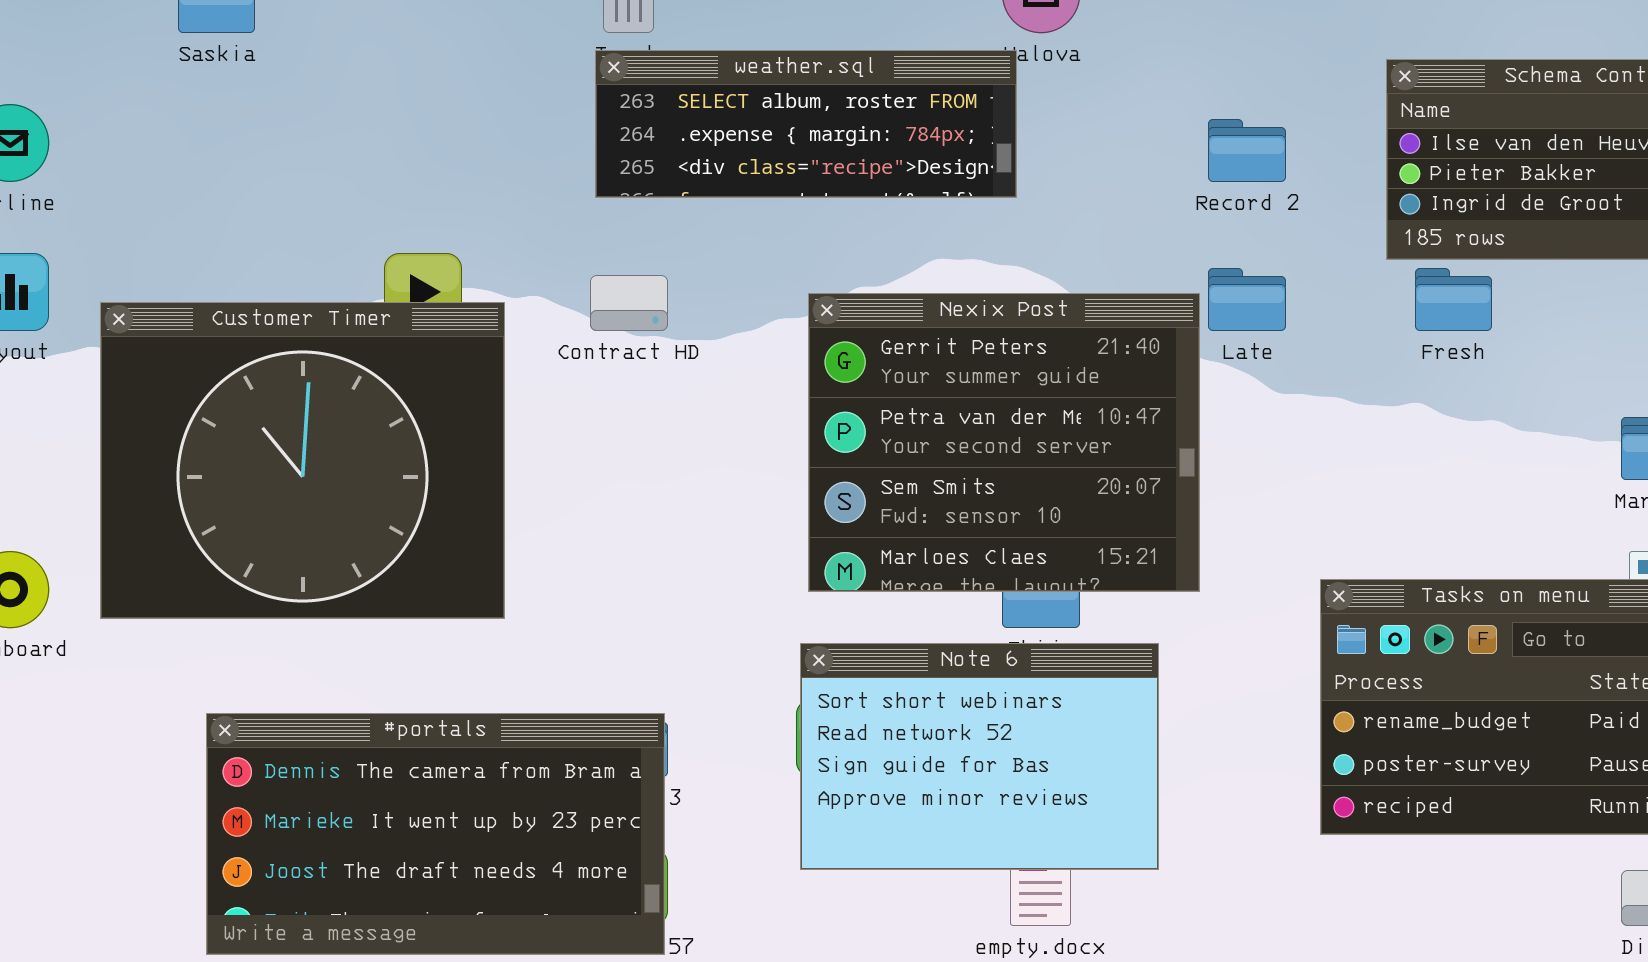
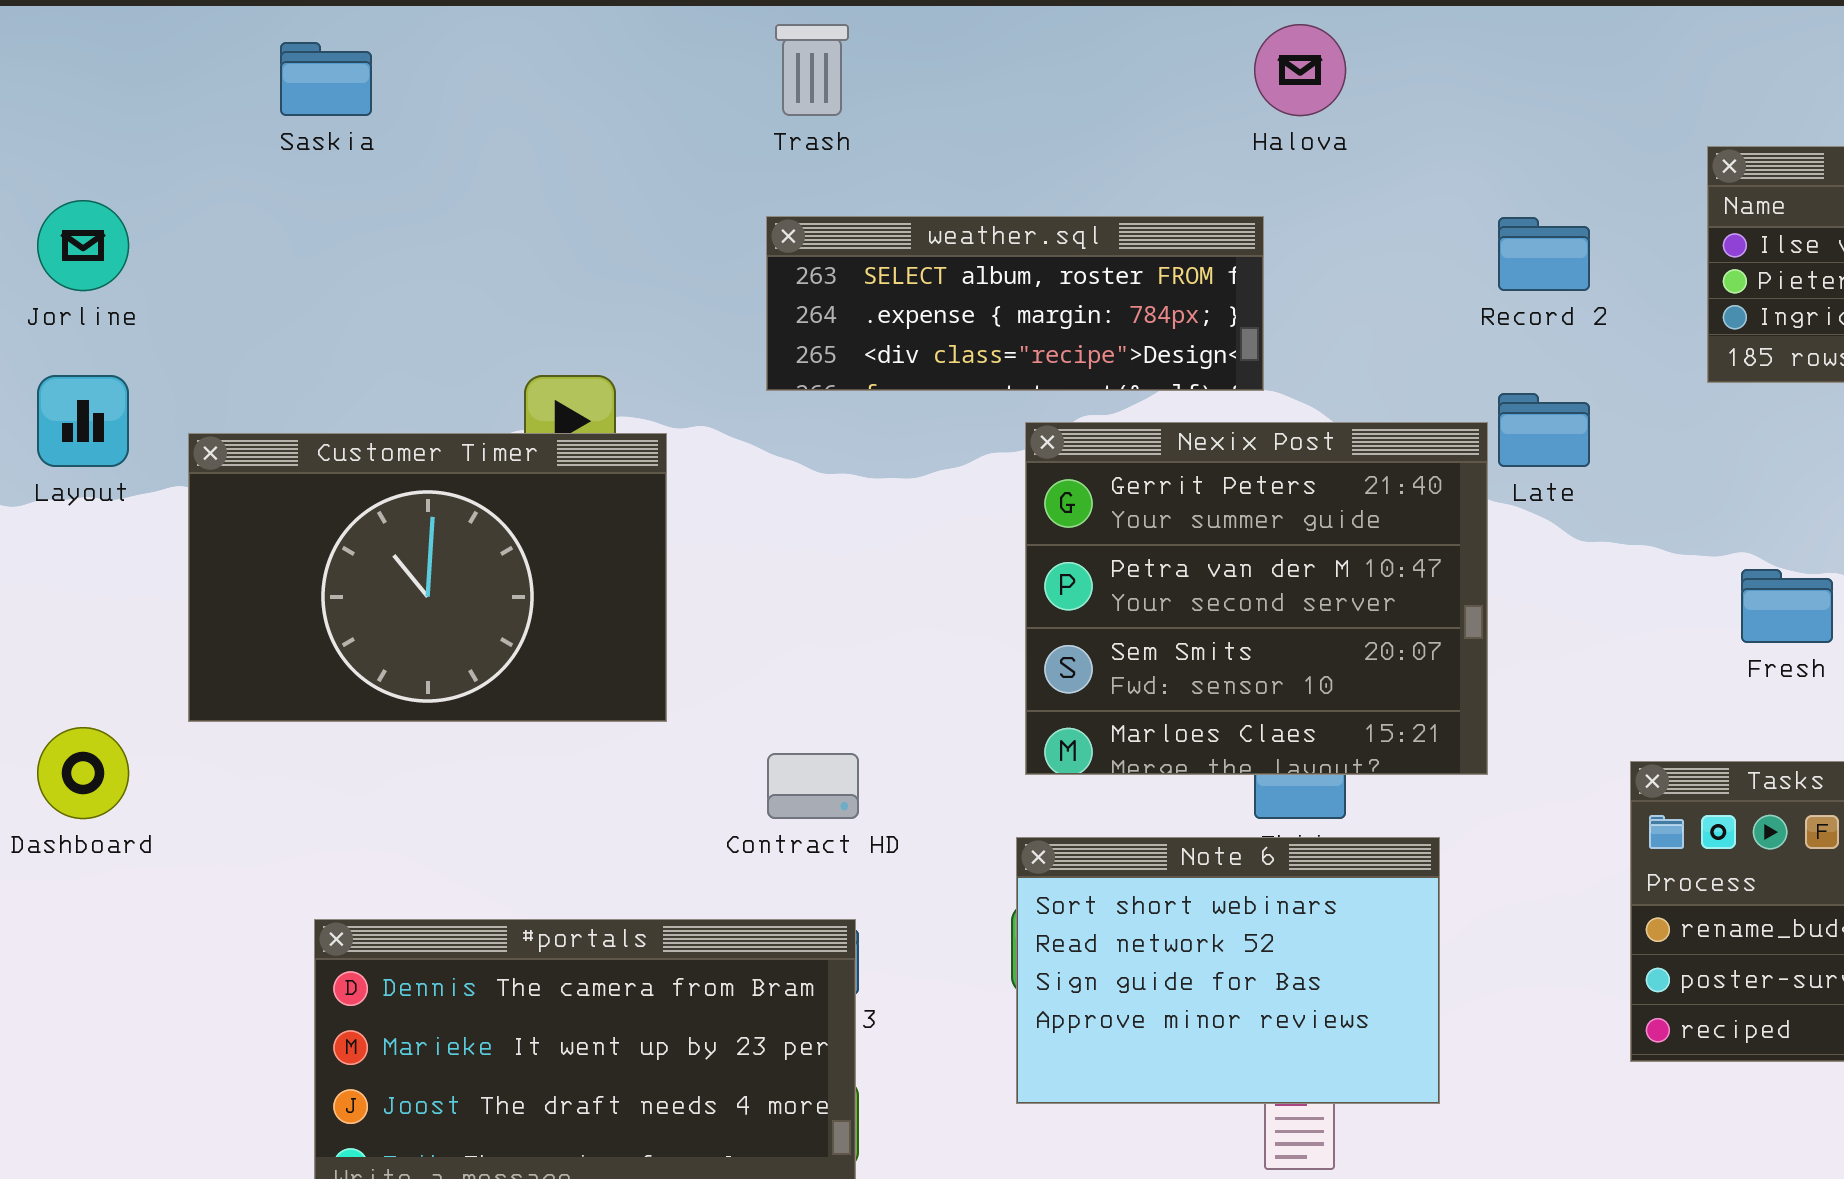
weather.sql: [595,50,1017,198] -> [766,216,1264,391], moved
Fresh: [1415,268,1492,331] -> [1741,569,1833,643], moved
Contract HD: [590,275,668,331] -> [767,753,859,819], moved
Customer Timer: [100,302,505,619] -> [188,433,667,722], resized

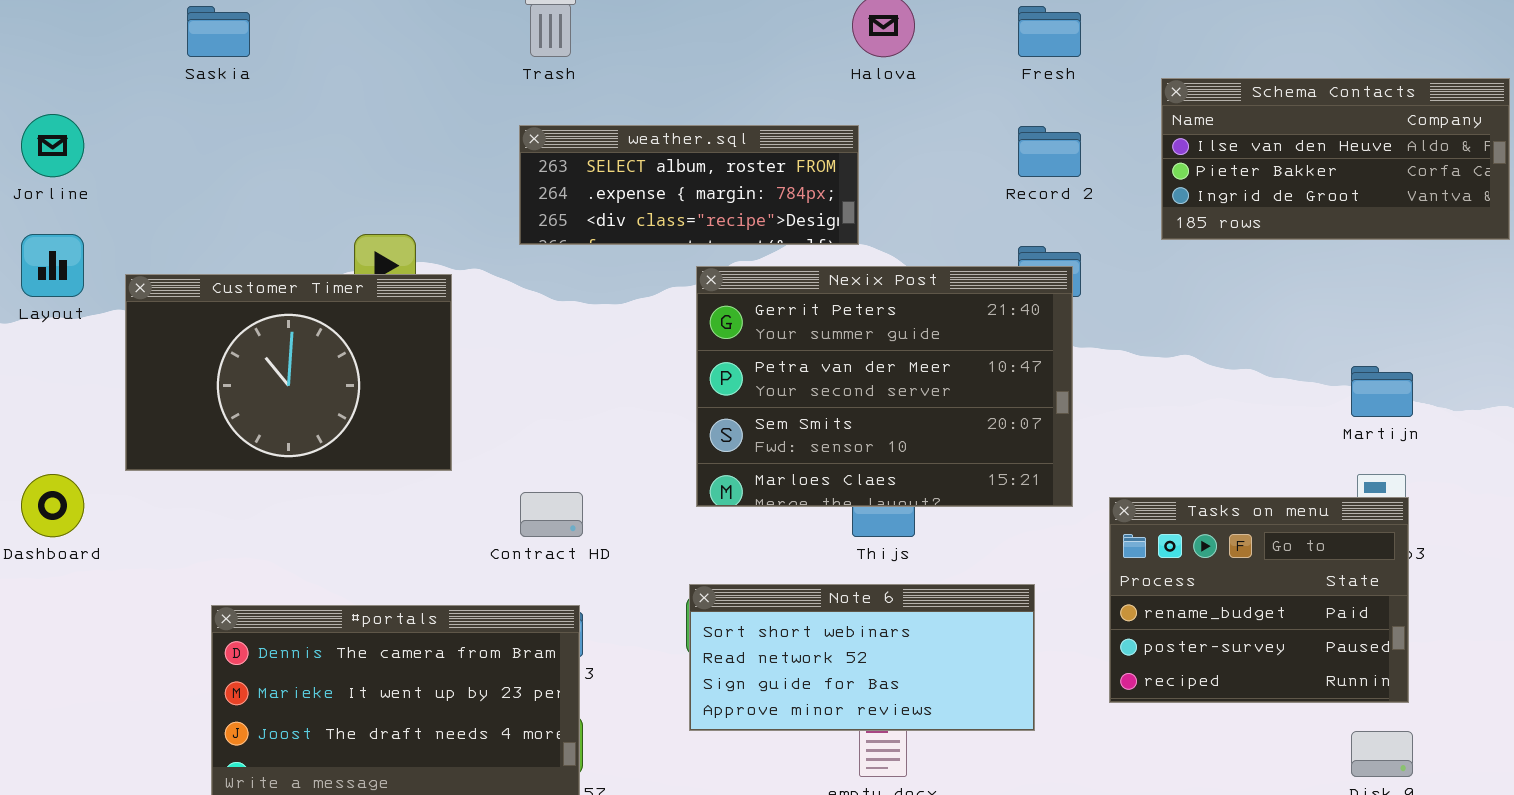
Nexix Post: [1025,422,1488,775] -> [696,266,1073,507], resized
Fresh: [1741,569,1833,643] -> [1018,6,1081,57], moved
Note 6: [1016,837,1440,1104] -> [689,584,1035,731], resized

